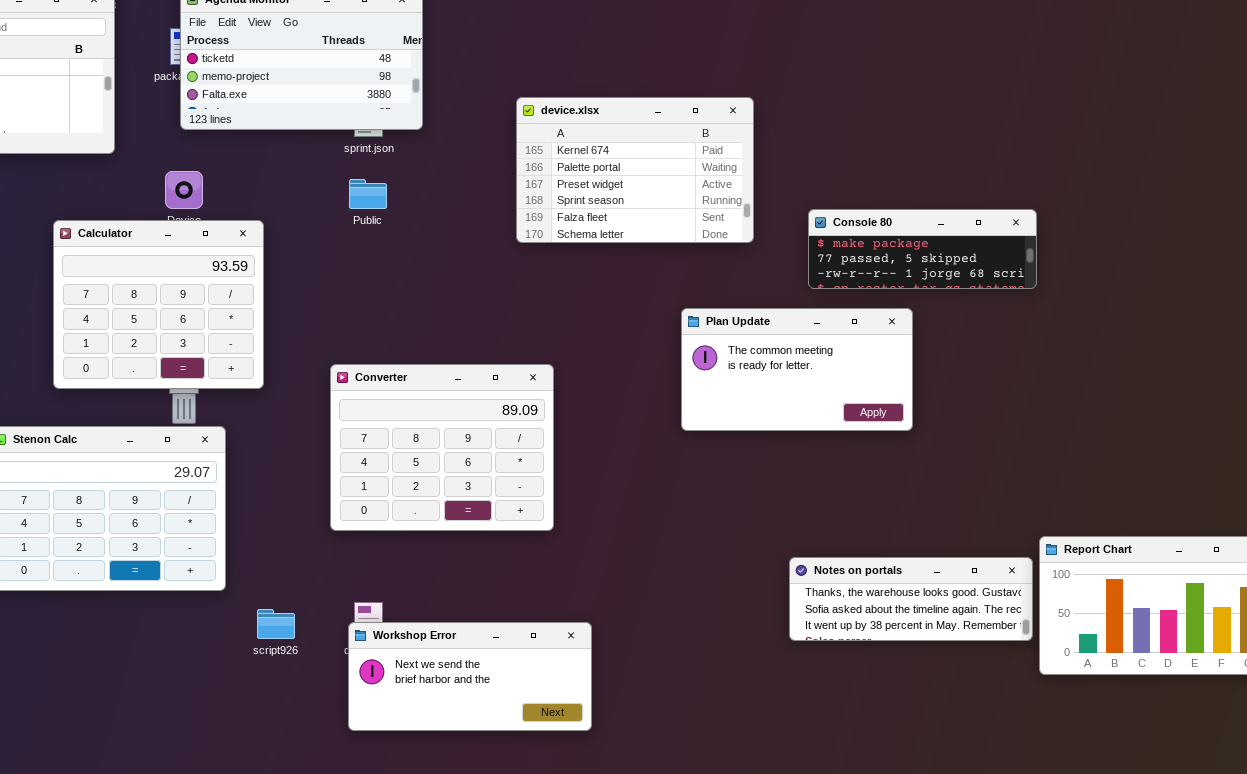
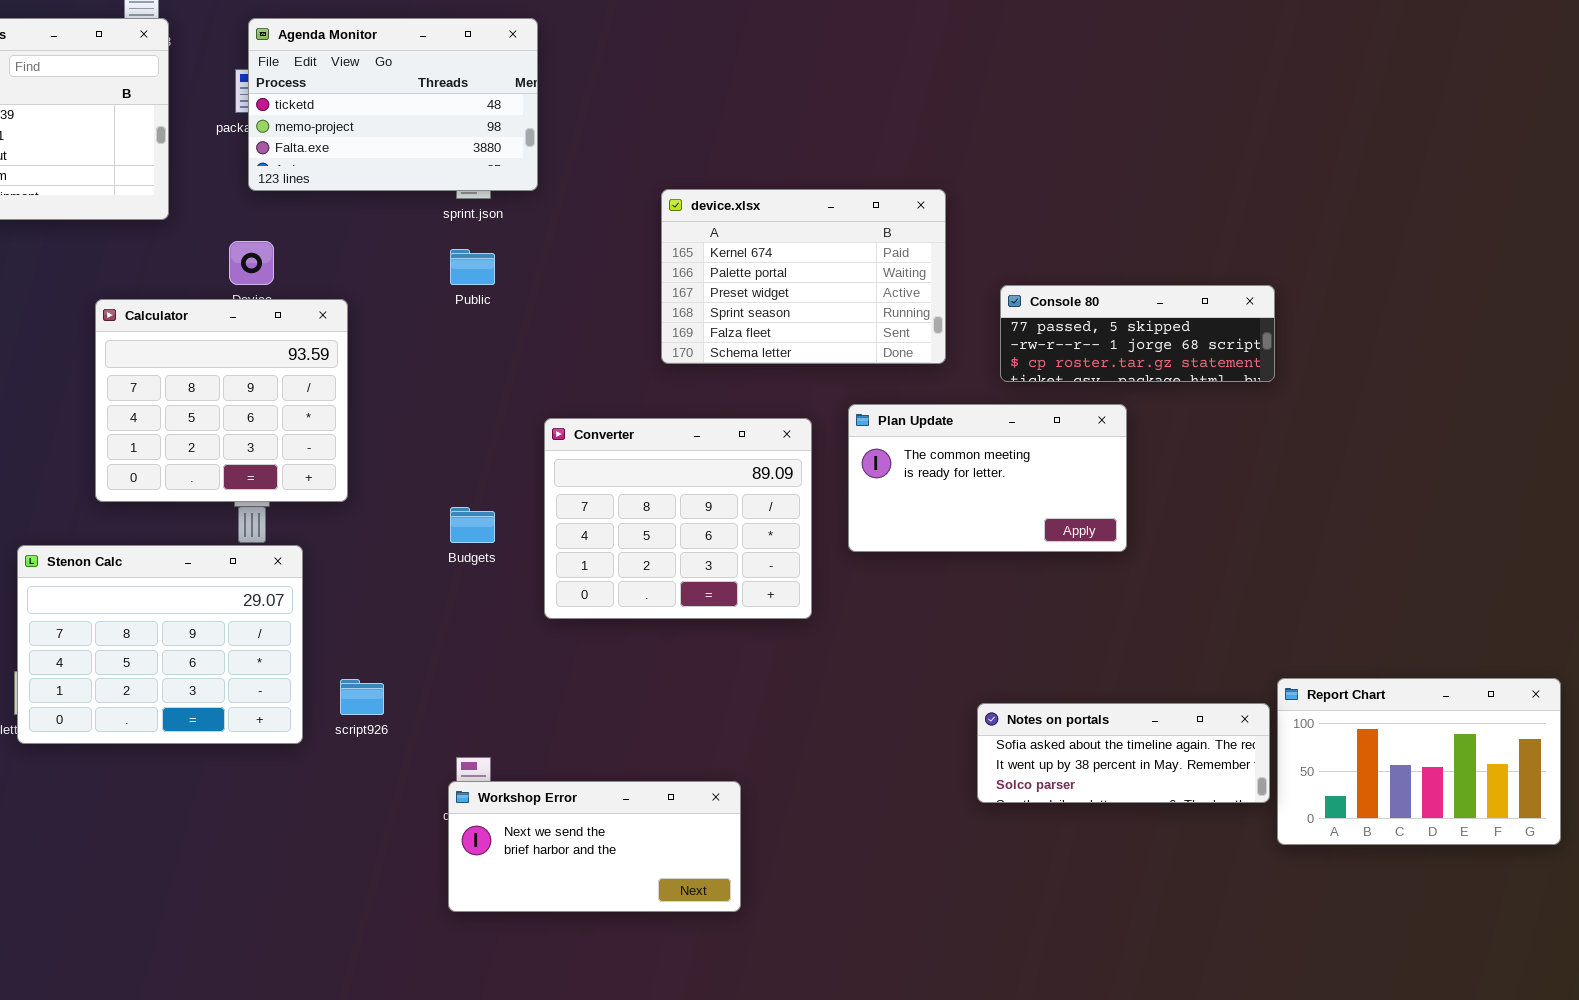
device.xlsx: [516,97,754,243] -> [661,189,946,364], moved
Console 80: [808,209,1037,289] -> [1000,285,1275,382], scrolled down 1 row
Converter: [330,364,554,531] -> [544,418,812,619], moved
Notes on portals: [789,557,1033,641] -> [977,703,1270,803], scrolled down 1 row
script926: [257,609,295,639] -> [340,679,384,715], moved

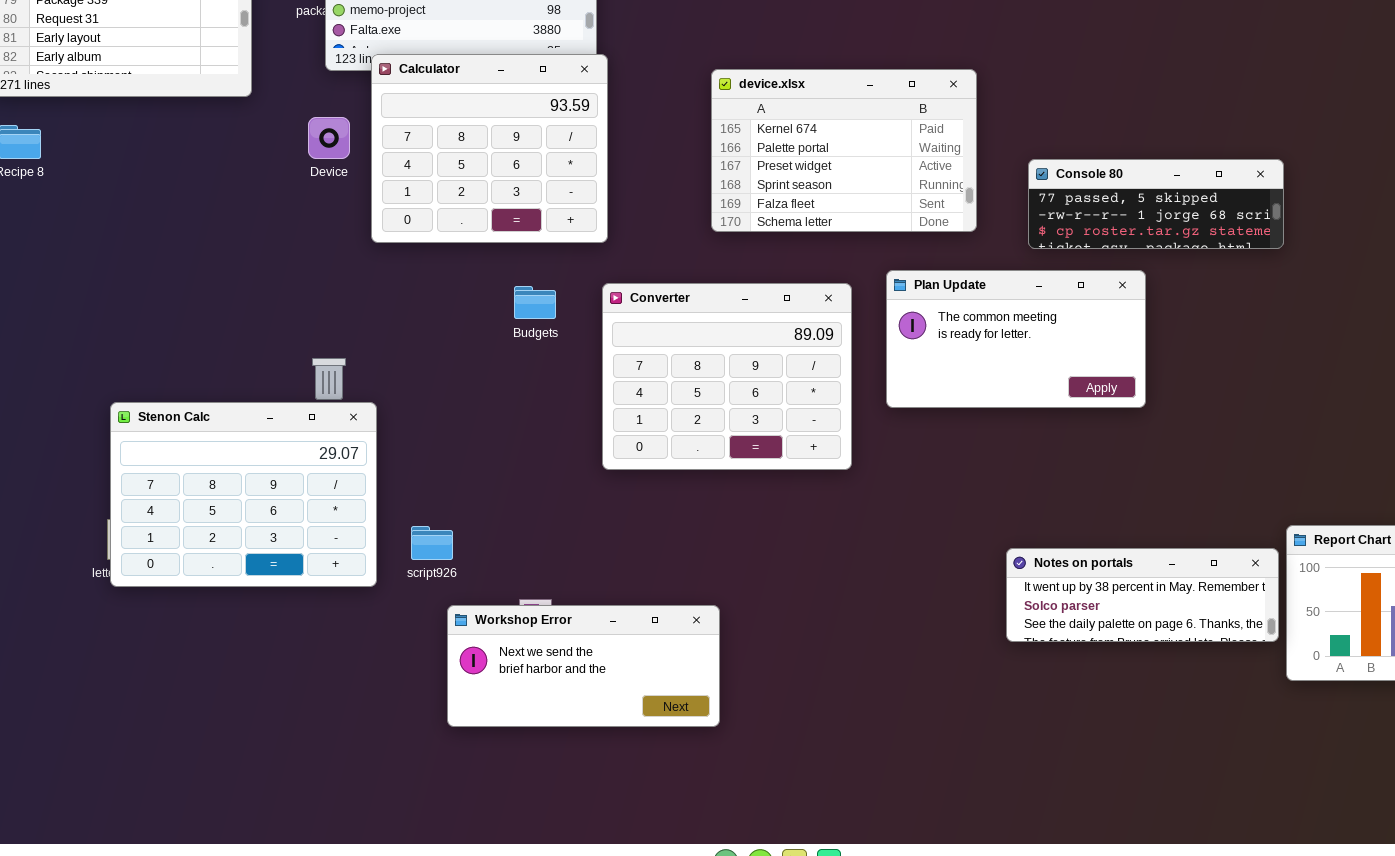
Calculator: [95,299,348,502] -> [371,54,608,243], moved
Budgets: [450,507,495,543] -> [514,286,556,319], moved
Notes on portals: [977,703,1270,803] -> [1006,548,1279,642], scrolled down 1 row
Workshop Error: [448,781,741,912] -> [447,605,720,727], moved

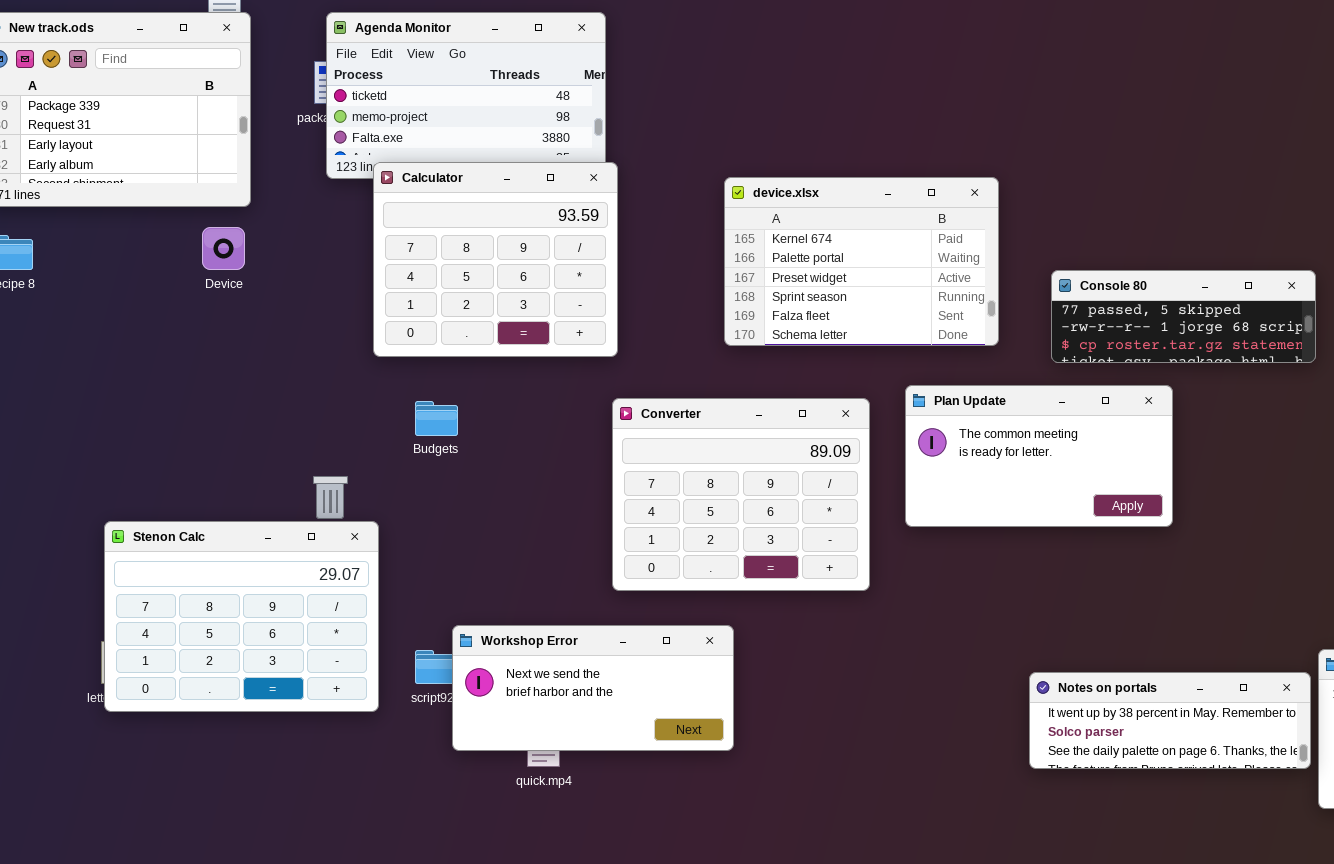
Device: [308,117,350,159] -> [202,227,245,270], moved
Budgets: [514,286,556,319] -> [415,401,458,436], moved
Workshop Error: [447,605,720,727] -> [452,625,734,751], moved

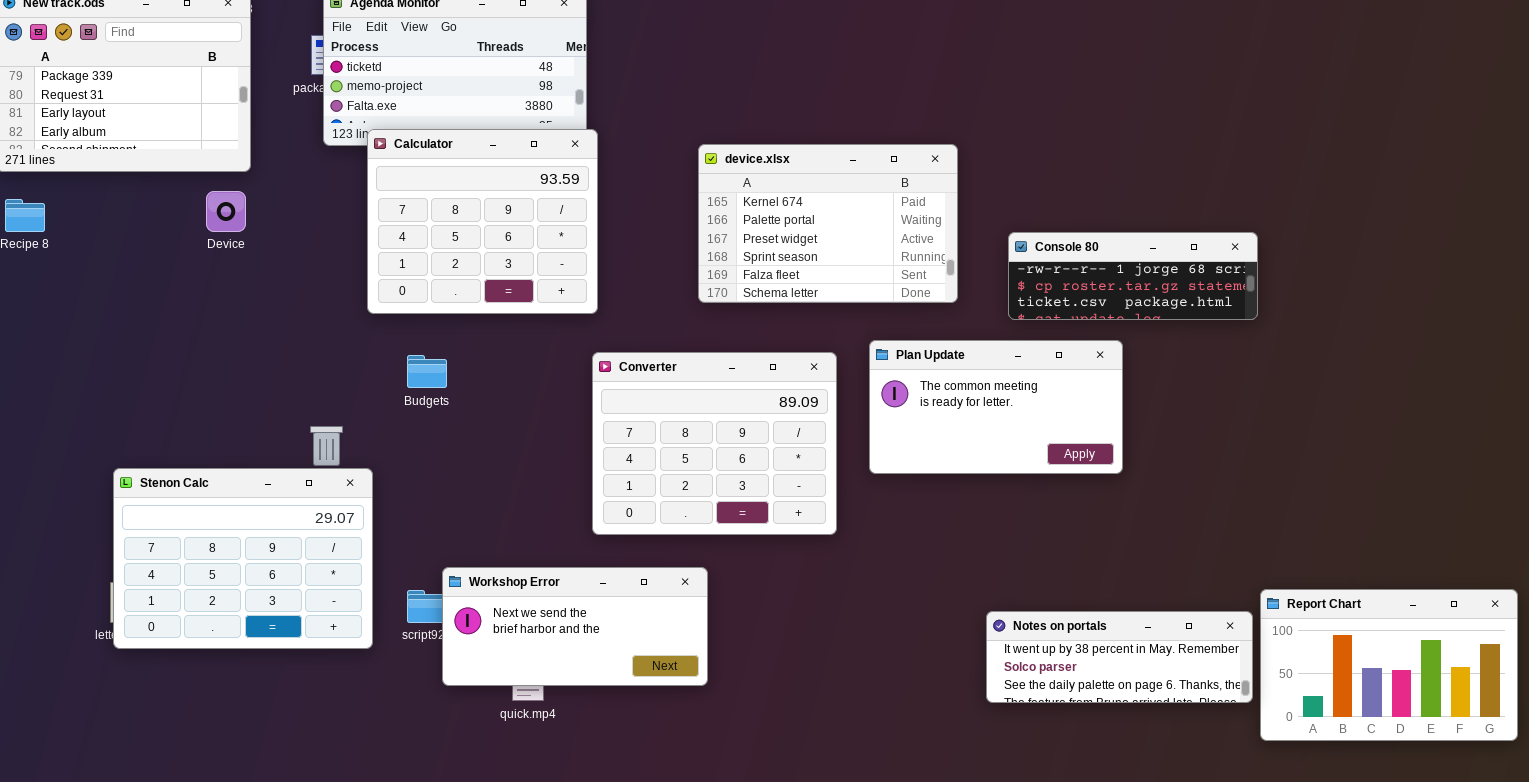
Console 80: [1051,270,1316,363] -> [1008,232,1258,320], scrolled down 1 row

